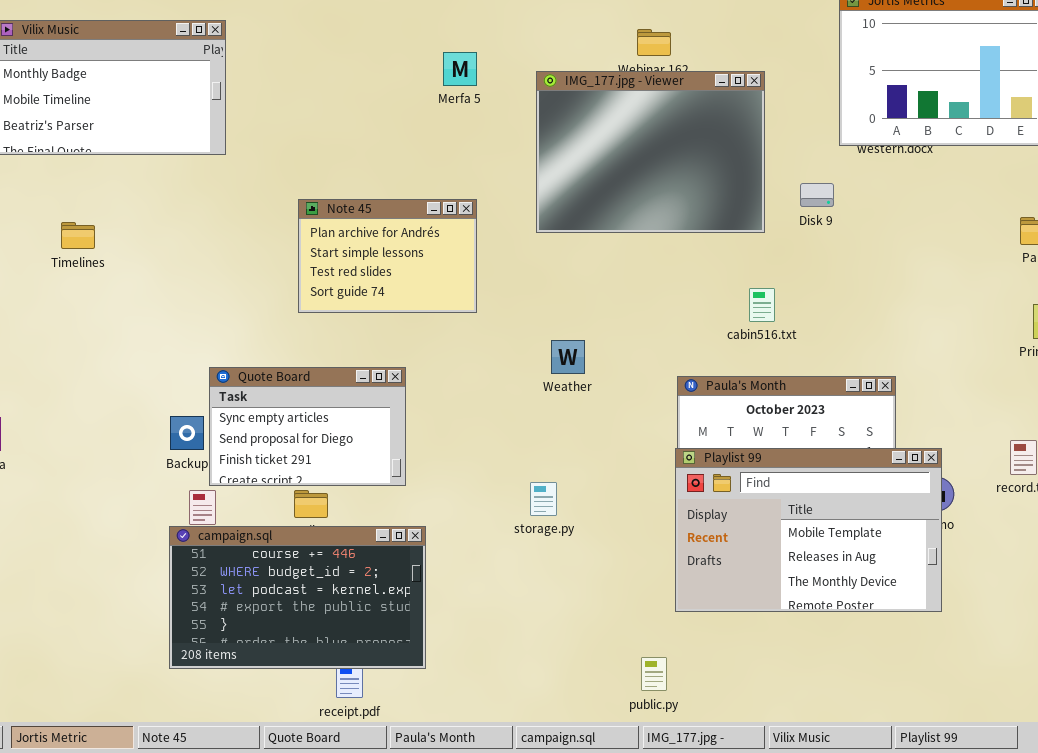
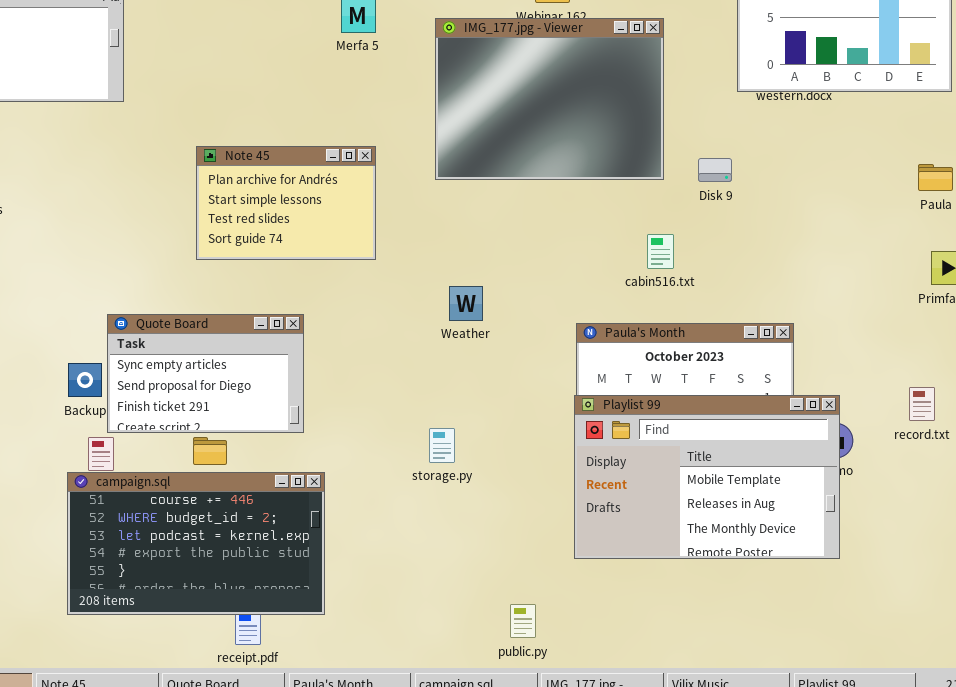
Disk 9: [800,183,834,207] -> [698,158,732,182], moved
public.py: [641,657,667,691] -> [510,604,536,638], moved

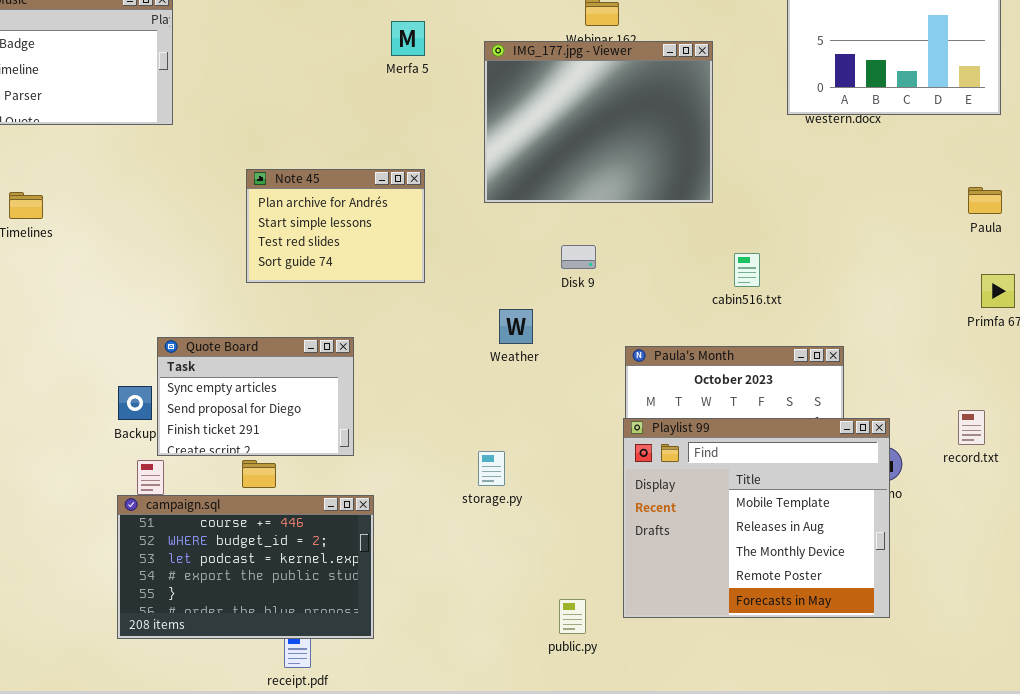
Disk 9: [698,158,732,182] -> [561,245,596,269], moved
cabin516.txt: [647,234,674,269] -> [734,253,760,287], moved
Playlist 99: [574,395,840,559] -> [623,418,890,618], resized
public.py: [510,604,536,638] -> [559,599,586,634], moved

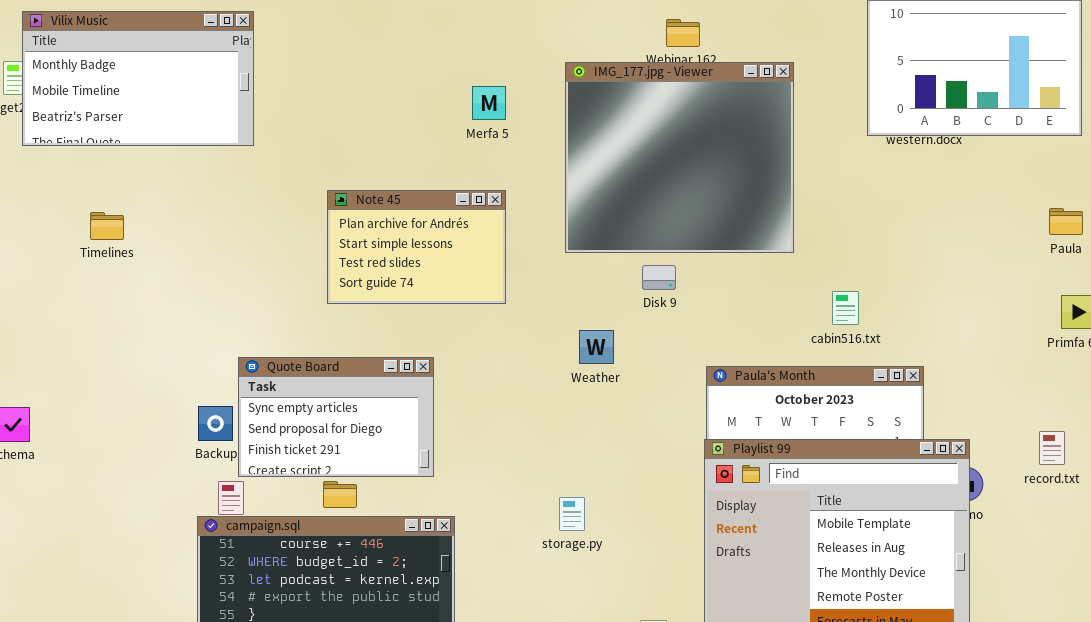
Merfa 5: [391,21,425,56] -> [472,86,506,120], moved
IMG_177.jpg - Viewer: [484,41,713,203] -> [565,62,794,253], resized
cabin516.txt: [734,253,760,287] -> [832,291,859,325], moved
storage.py: [478,451,505,486] -> [559,497,585,531], moved

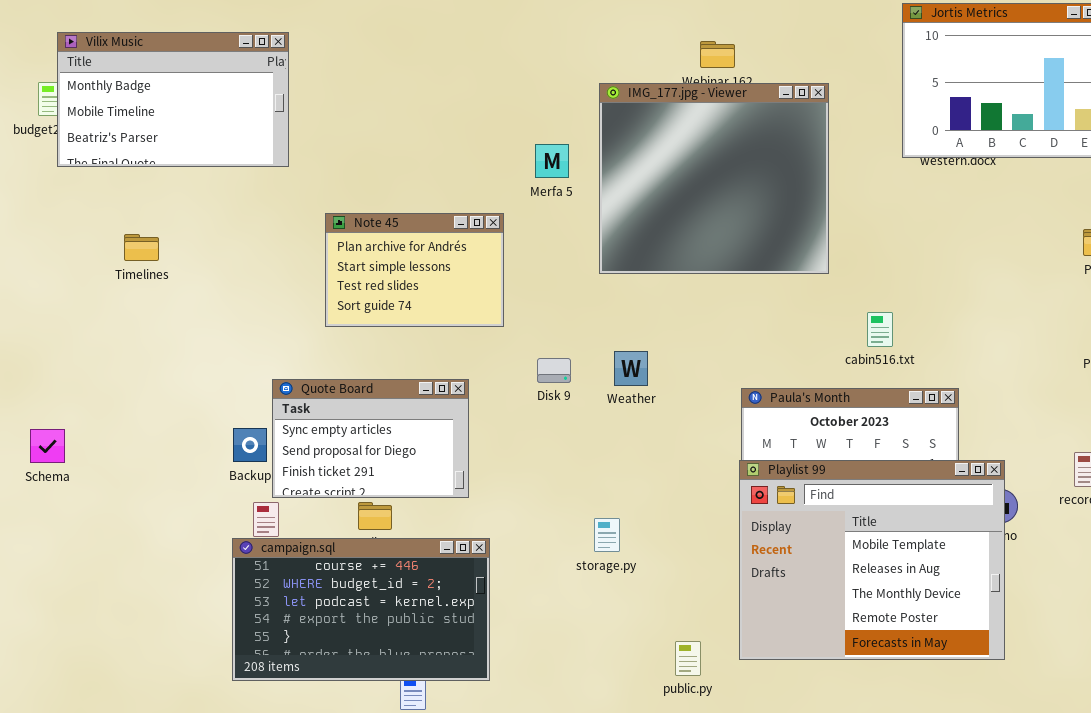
Merfa 5: [472,86,506,120] -> [535,144,569,178], moved
Note 45: [327,190,506,304] -> [325,213,504,327], moved
Disk 9: [642,265,676,290] -> [537,358,571,383], moved

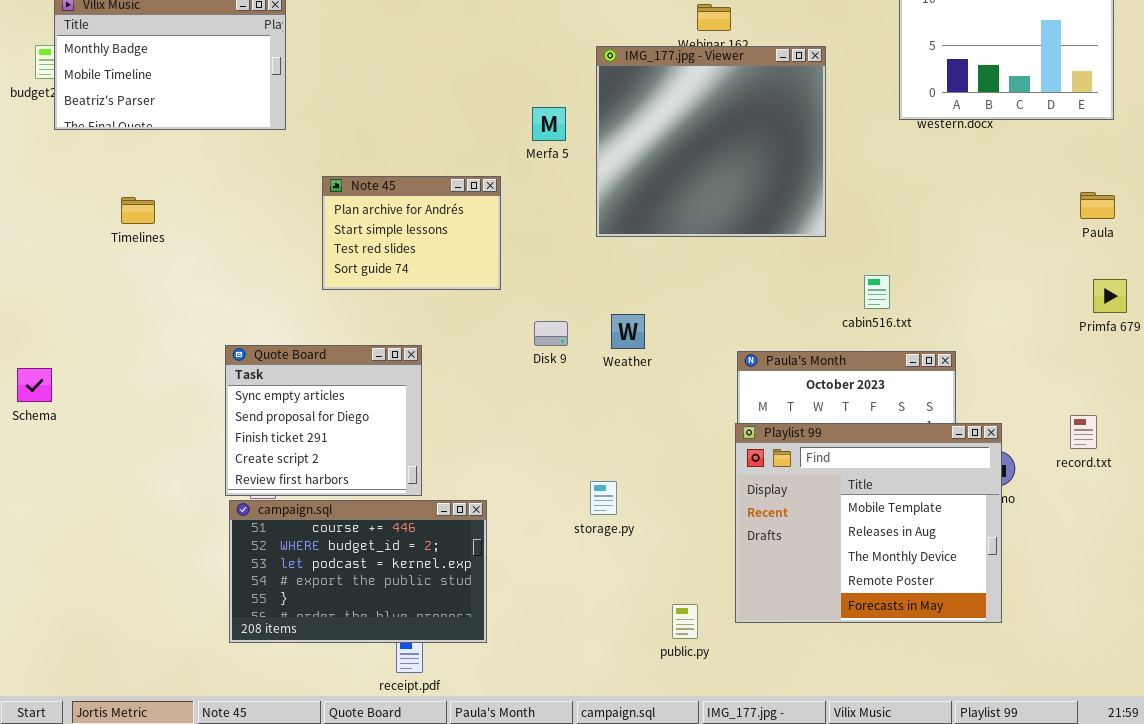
Quote Board: [272,379,469,498] -> [225,345,422,496], moved, resized
Schema: [30,429,65,463] -> [17,368,52,402], moved

